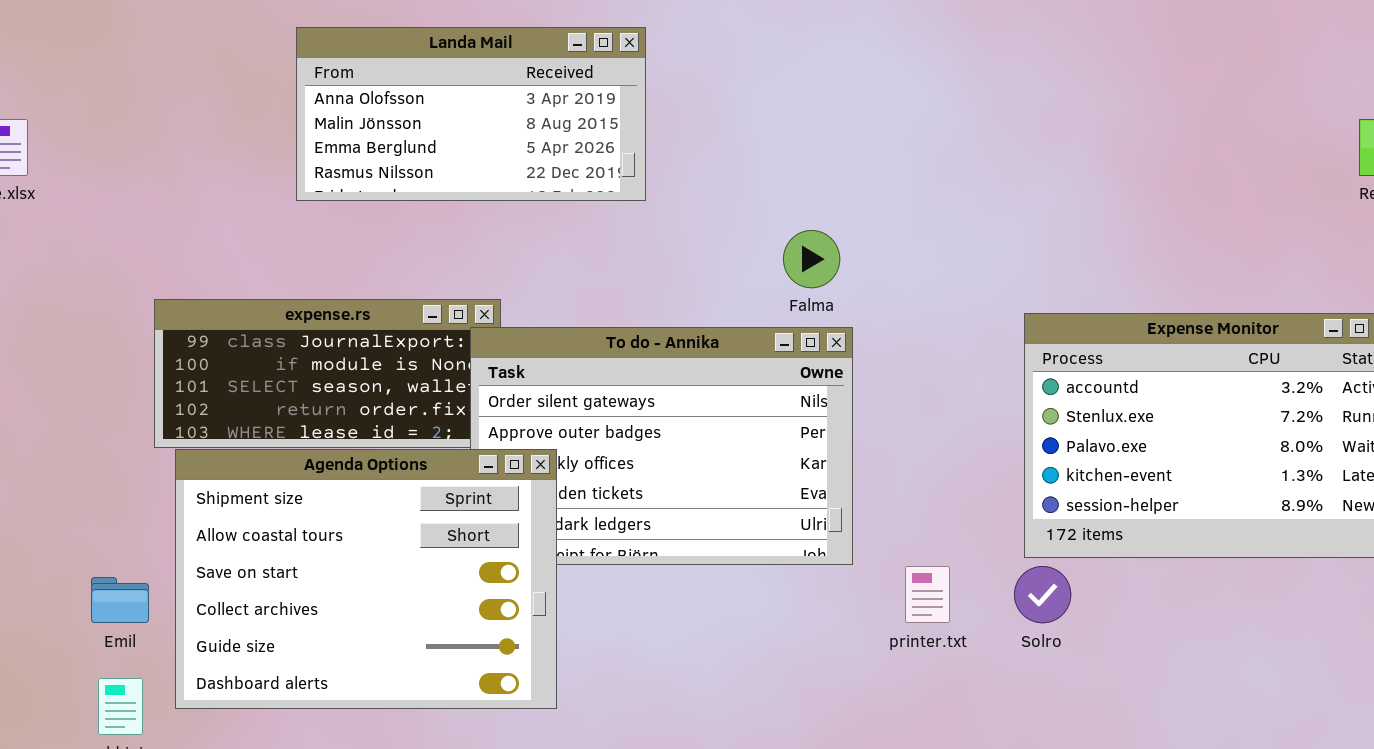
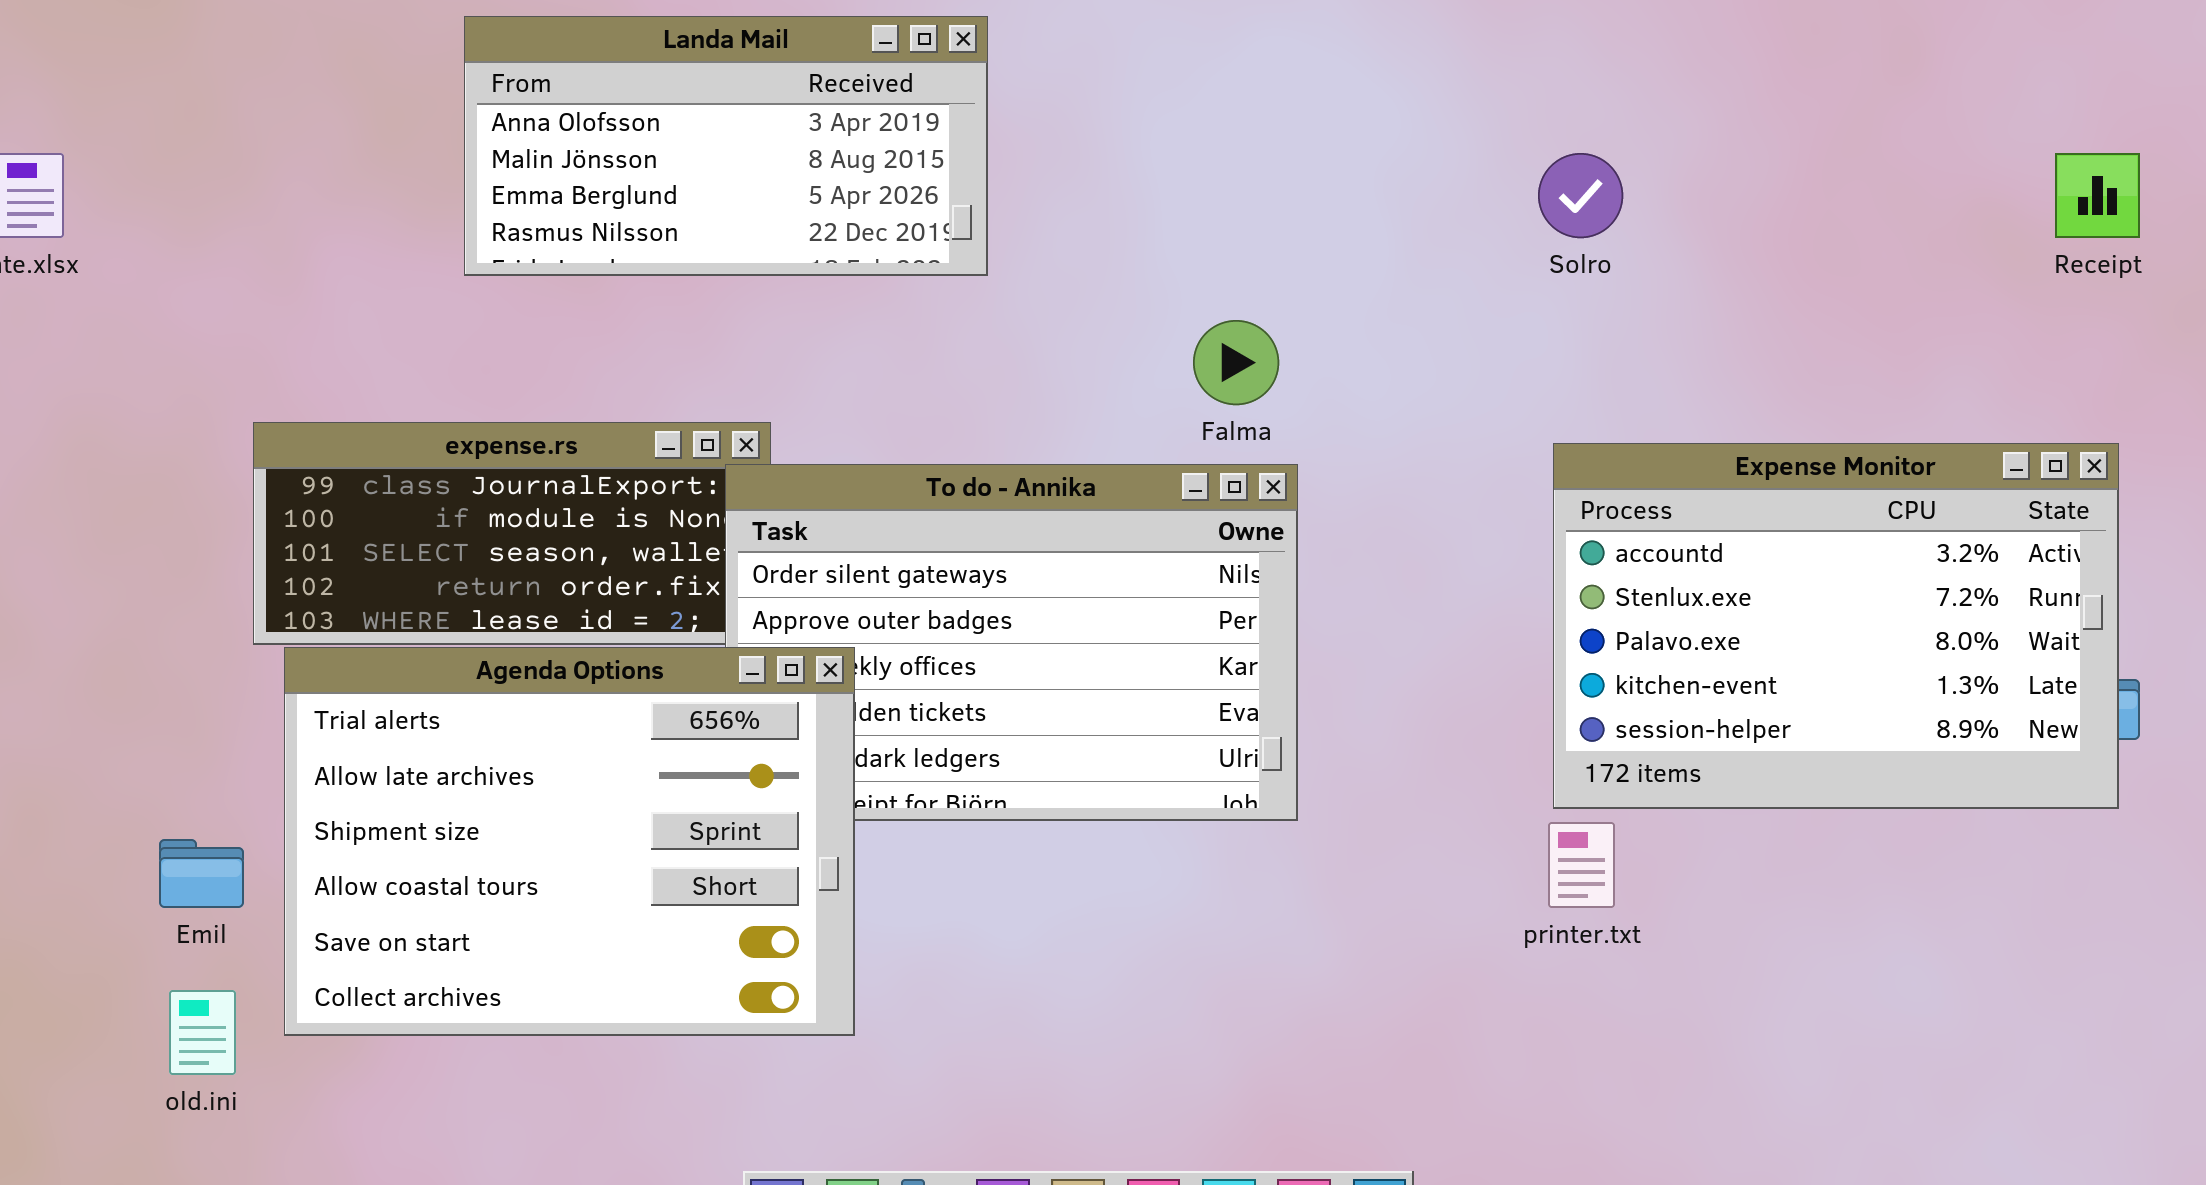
Agenda Options: [175,449,557,709] -> [284,647,855,1036], scrolled up 2 rows
printer.txt: [905,566,950,623] -> [1548,822,1615,908], moved
Solro: [1014,566,1071,623] -> [1538,153,1623,238], moved

